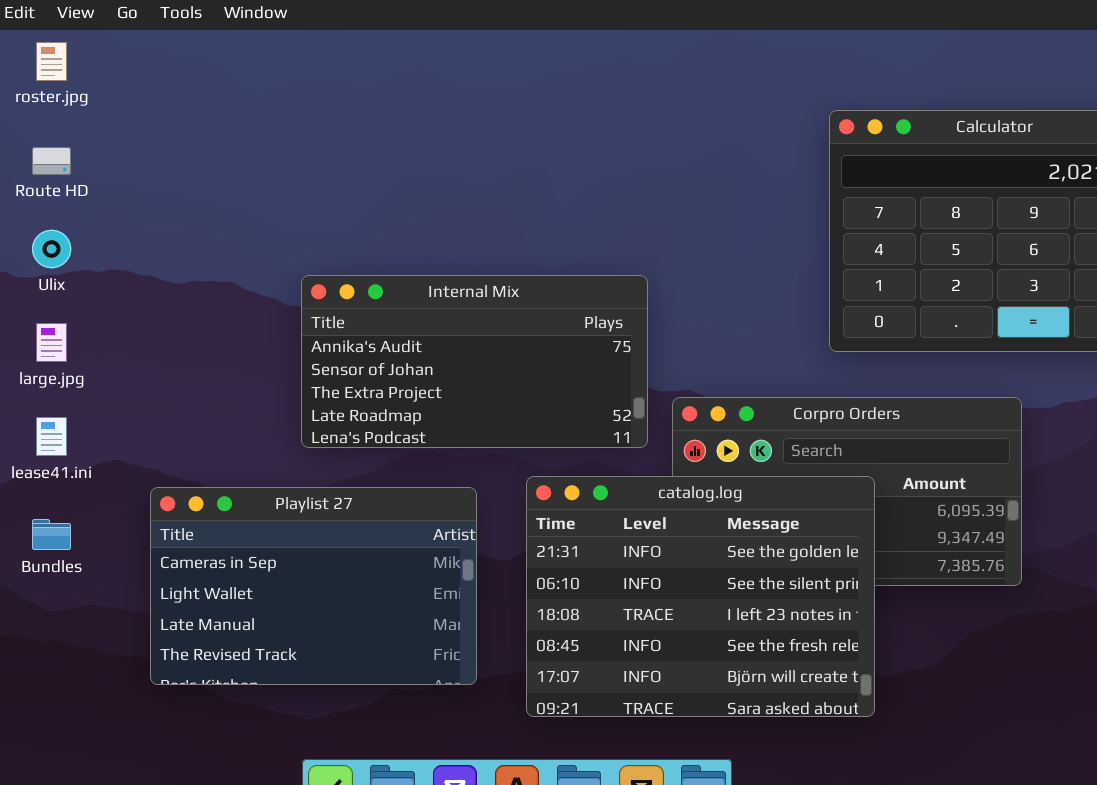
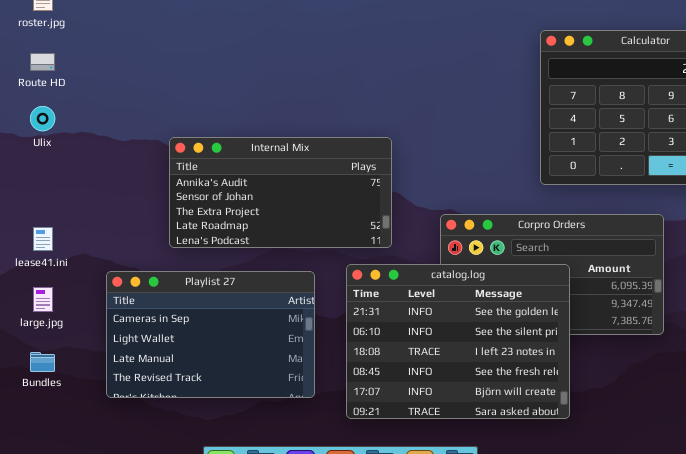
Internal Mix: [301,275,648,448] -> [169,137,392,248], moved
large.jpg: [36,323,67,362] -> [33,287,53,312], moved
Bundles: [32,519,71,550] -> [30,352,55,372], moved

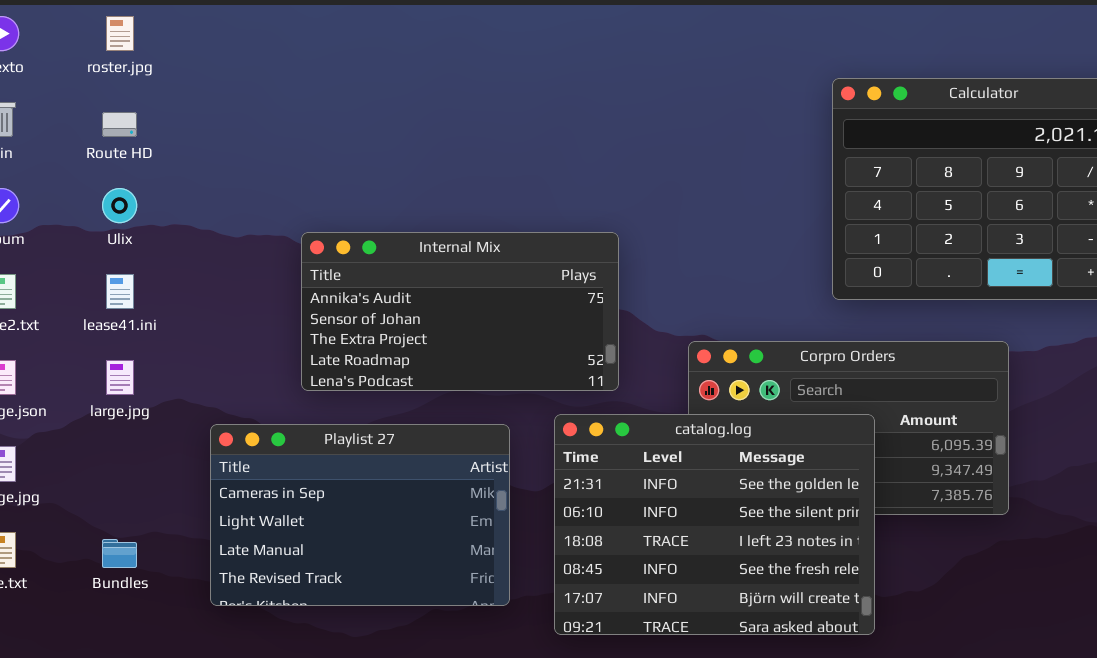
lease41.ini: [33,227,53,251] -> [106,274,134,309], moved
large.jpg: [33,287,53,312] -> [106,360,134,395], moved

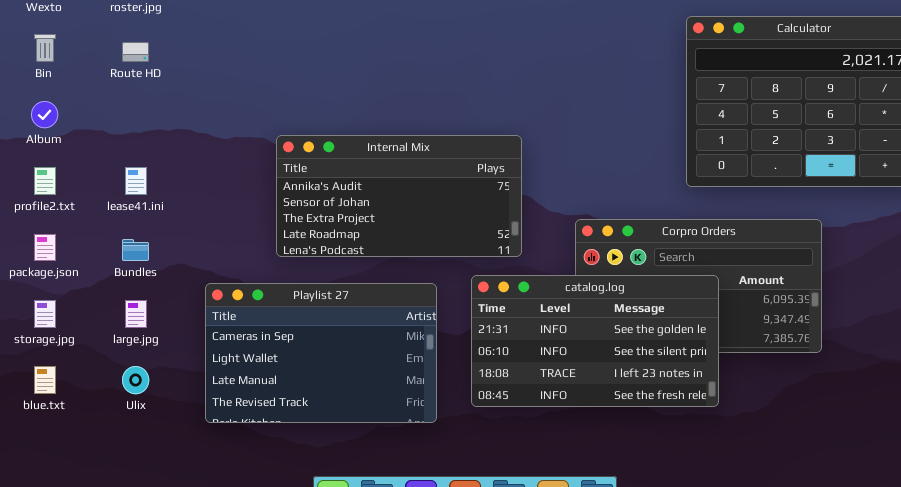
Ulix: [102,188,137,223] -> [122,366,149,394], moved
large.jpg: [106,360,134,395] -> [125,300,147,328], moved
catalog.log: [554,414,875,635] -> [471,275,719,407], resized
Bundles: [102,539,137,568] -> [122,239,149,261], moved

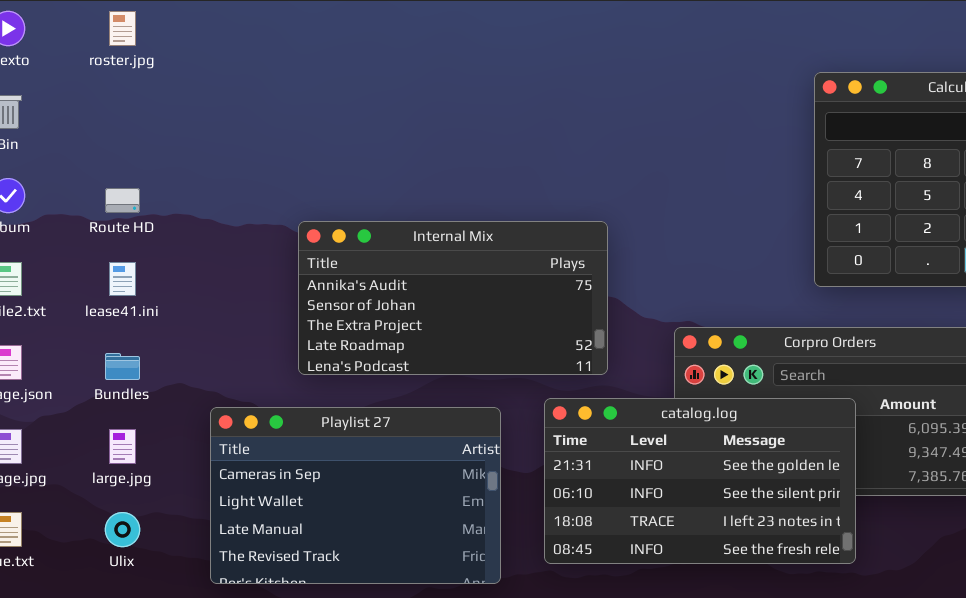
Route HD: [122,42,149,62] -> [105,188,140,213], moved

